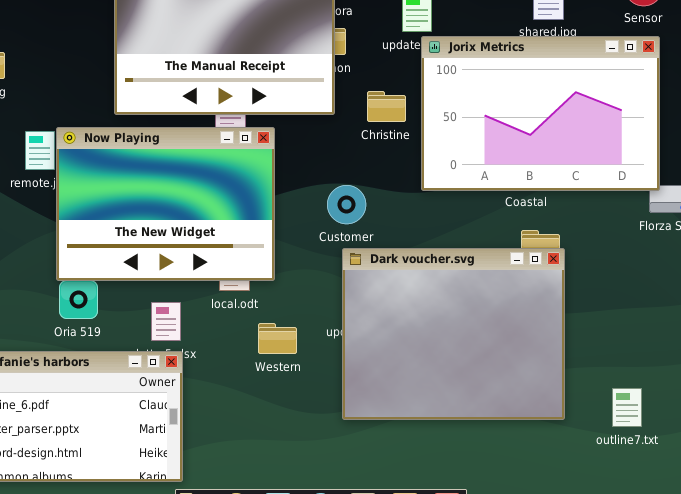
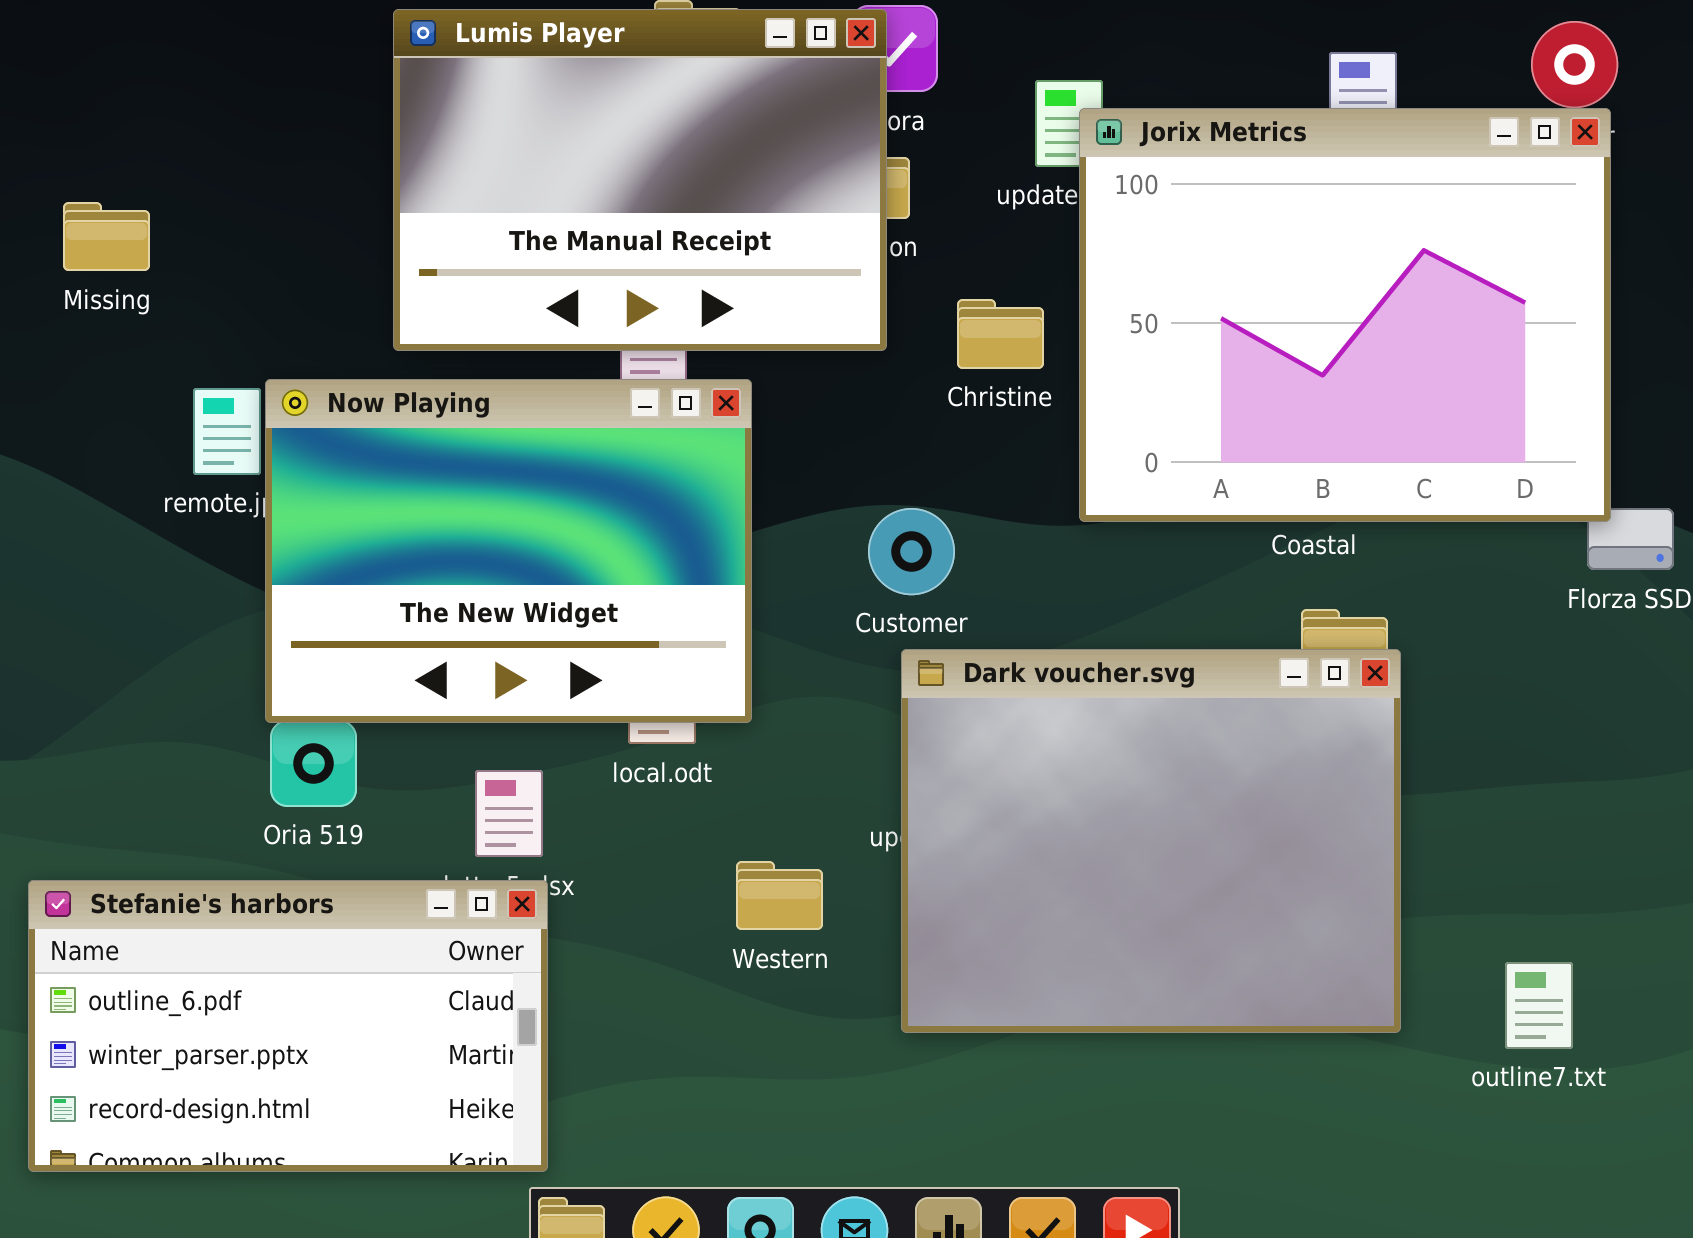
Jorix Metrics: [421,36,660,191] -> [1079,108,1611,522], resized
Western: [258,323,297,354] -> [736,861,823,930], moved

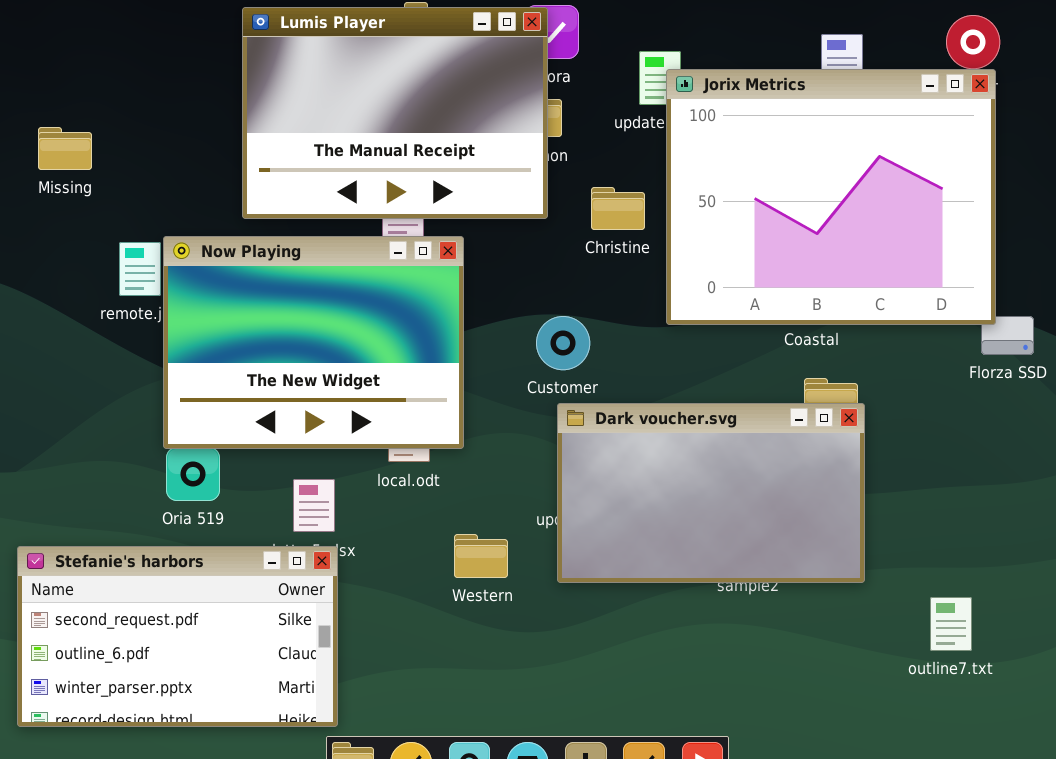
Dark voucher.svg: [901,649,1401,1033] -> [557,403,865,583], resized
Stefanie's harbors: [28,880,548,1172] -> [17,546,338,727], scrolled up 1 row

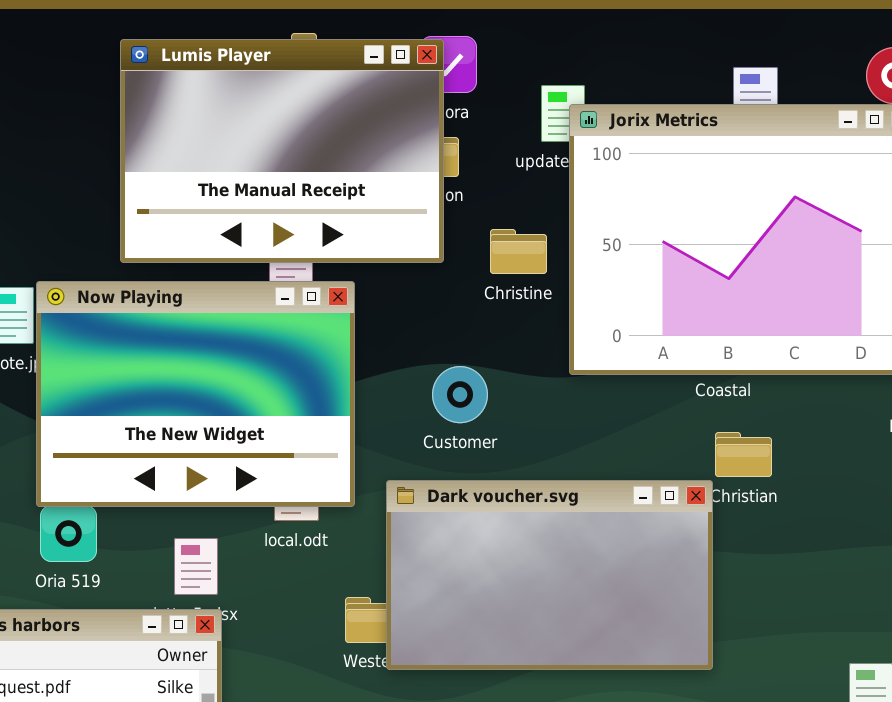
Dark voucher.svg: [557,403,865,583] -> [386,480,713,670], moved

